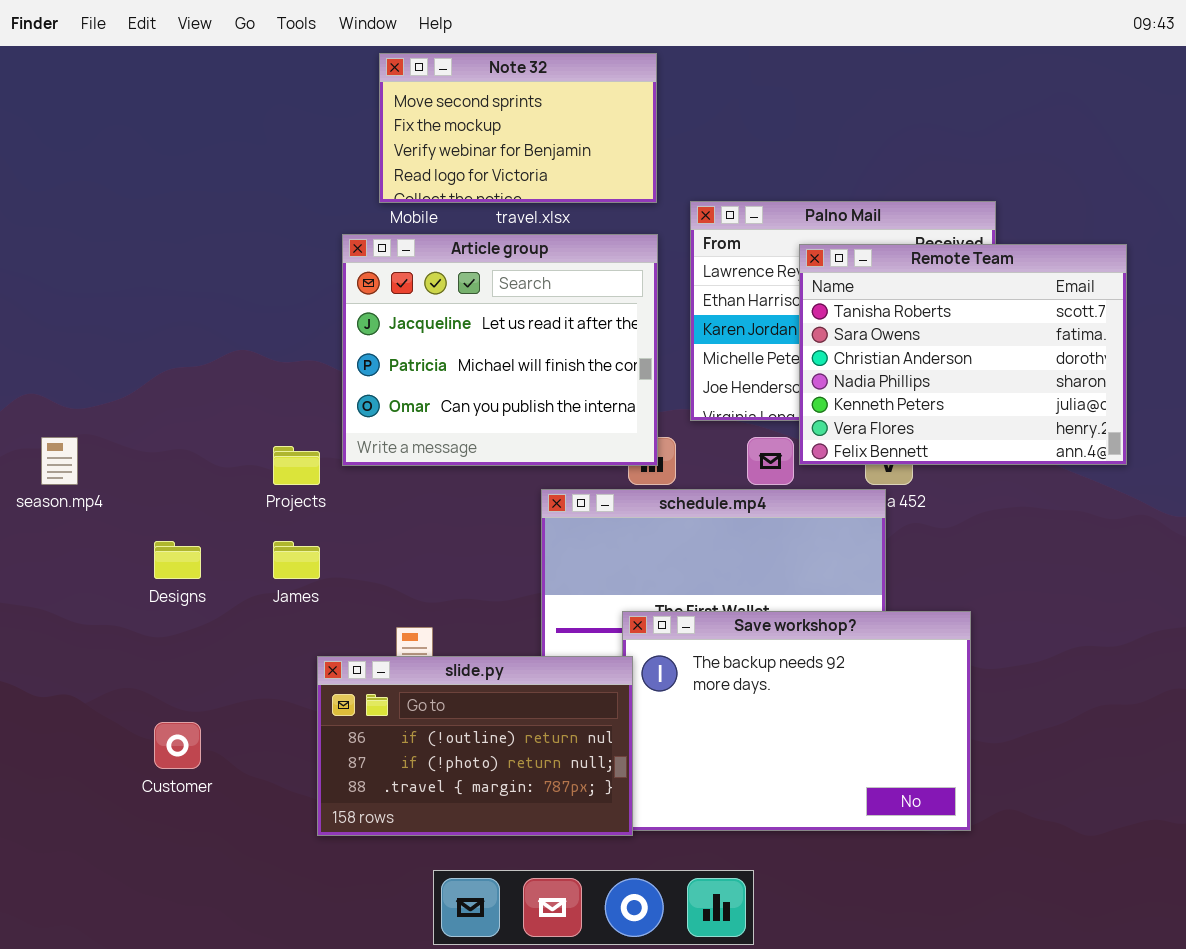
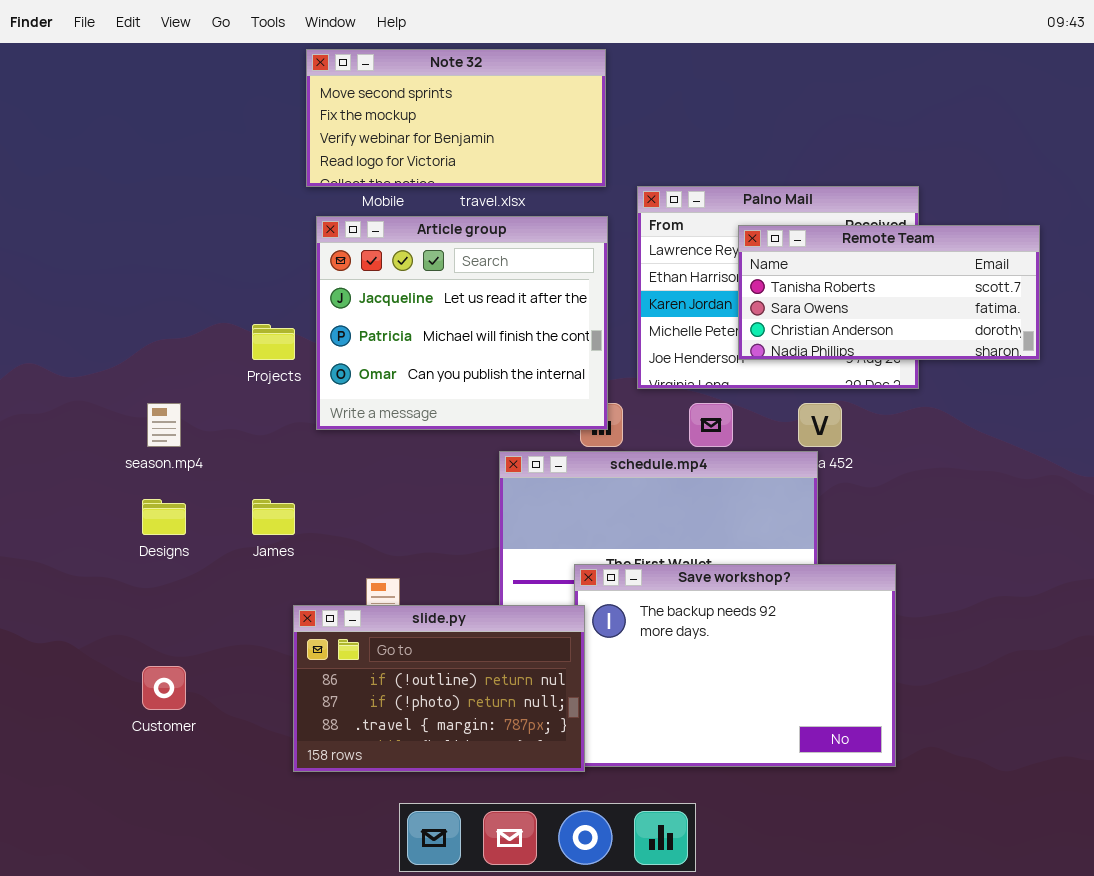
Note 32: [379,53,657,203] -> [306,49,606,187], resized
Remote Team: [799,244,1127,465] -> [738,225,1040,360], resized
season.mp4: [41,437,78,485] -> [147,403,181,447], moved
Projects: [273,446,320,485] -> [252,324,295,360], moved

